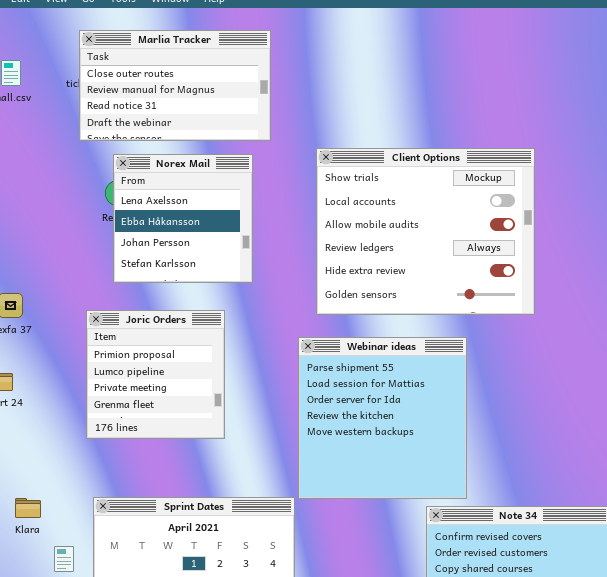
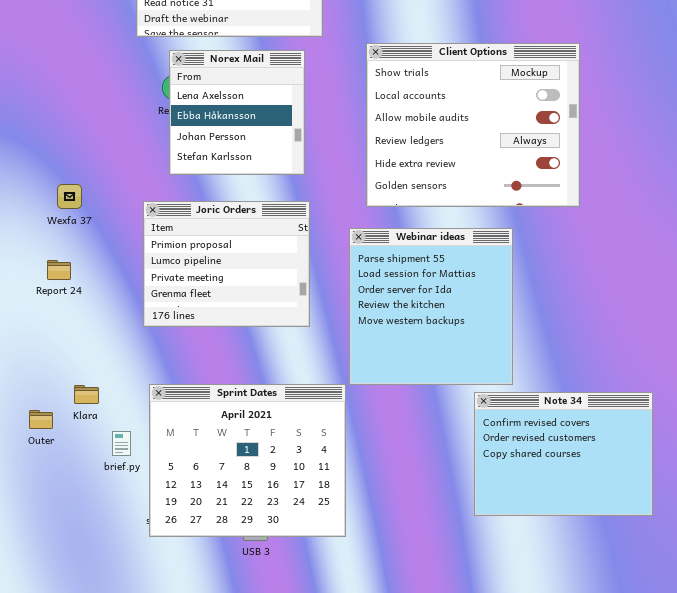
Joric Orders: [86,310,225,439] -> [143,201,310,327], resized

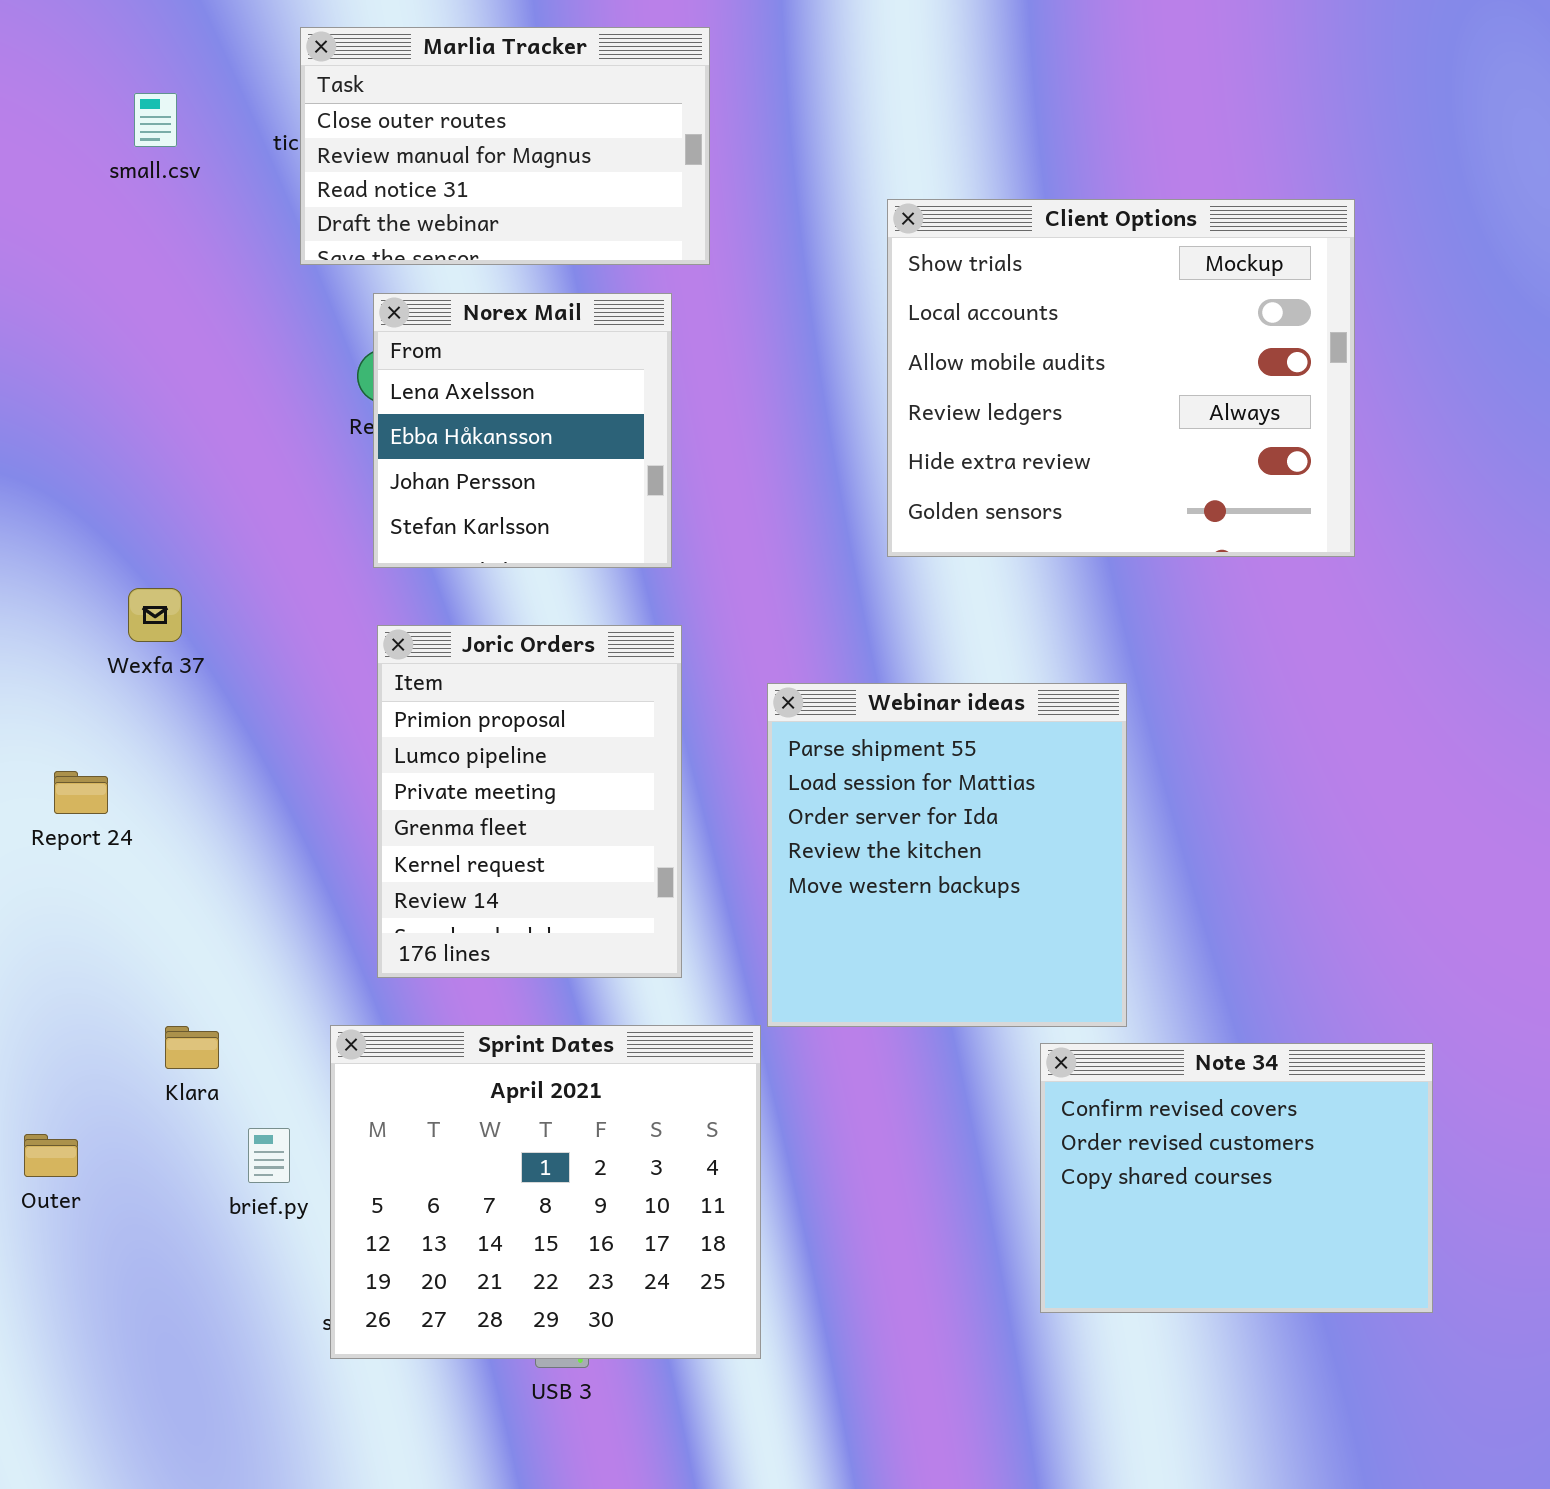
Client Options: [366,43,580,207] -> [887,199,1355,557], moved
Joric Orders: [143,201,310,327] -> [377,625,682,978], resized
Report 24: [47,260,71,280] -> [54,771,108,814], moved
Outer: [29,410,53,429] -> [24,1134,78,1177], moved

